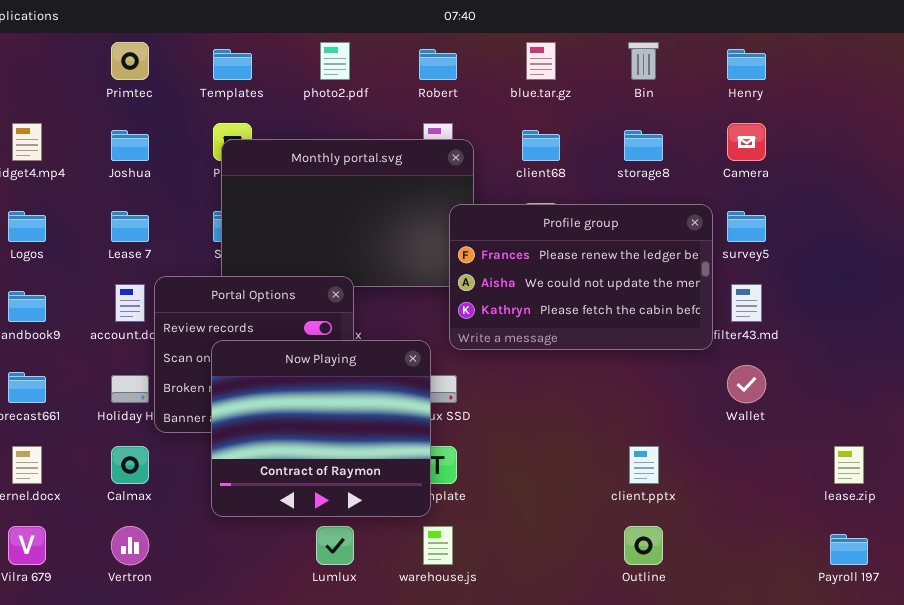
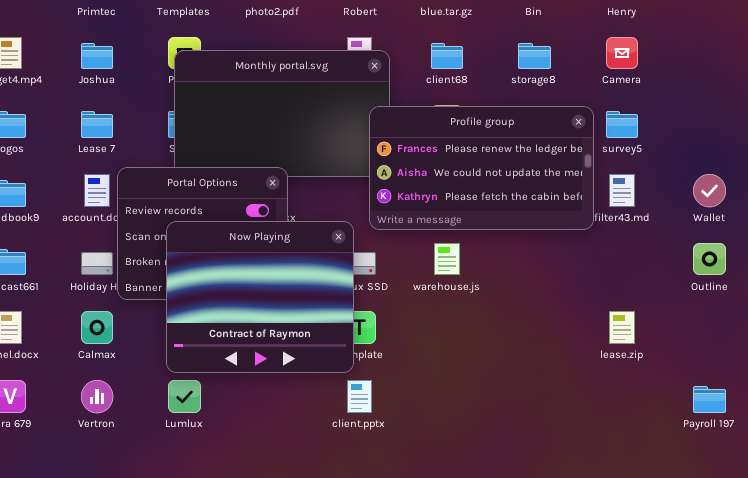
Wallet: [727,365,766,403] -> [693,174,726,207], moved
client.pptx: [629,446,659,484] -> [347,380,372,413], moved
lease.zip: [834,446,864,484] -> [609,311,635,344], moved
Lumlux: [316,526,354,565] -> [168,380,201,413], moved
warehouse.js: [423,526,453,565] -> [434,243,460,275], moved
Outline: [624,526,663,565] -> [693,243,726,275], moved

